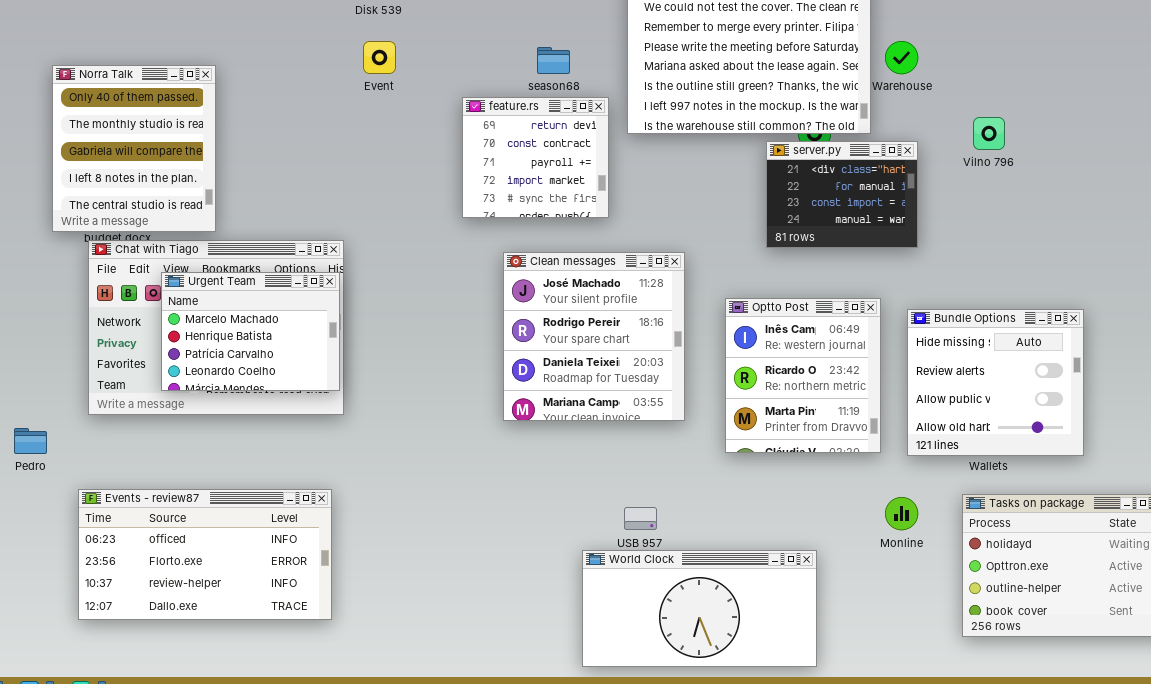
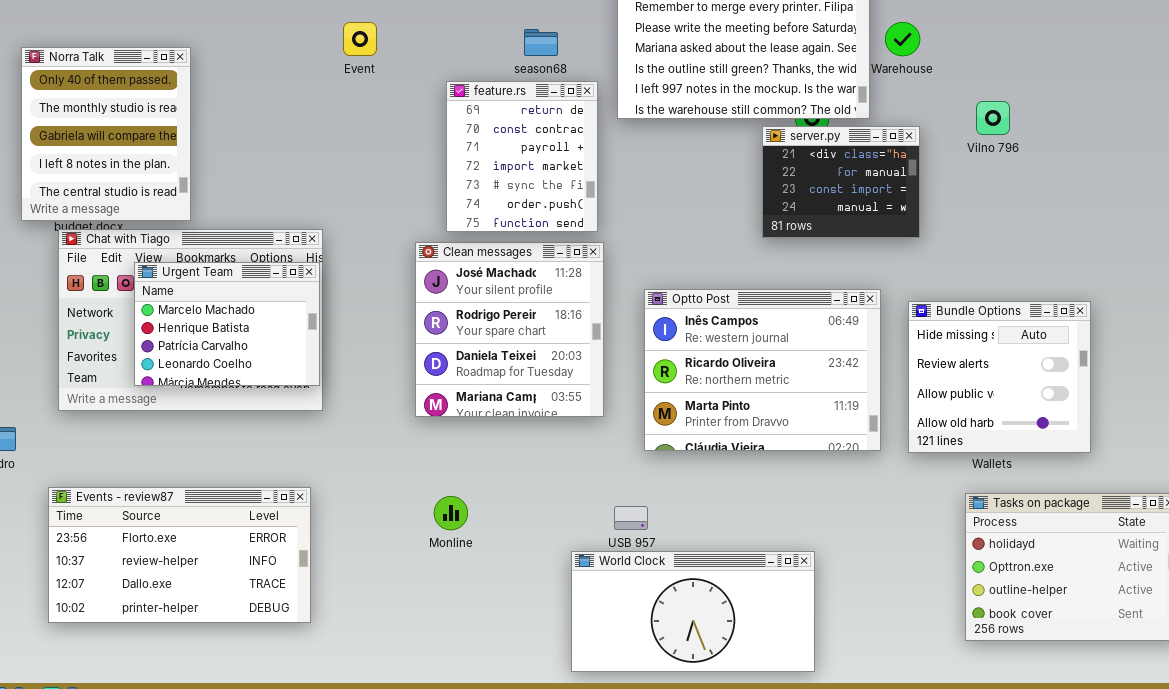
feature.rs: [462,97,609,218] -> [446,81,598,232], resized
Clean messages: [503,252,685,421] -> [415,242,604,417], moved
Optto Post: [725,298,881,453] -> [644,289,881,451], resized
Events - review87: [78,489,332,620] -> [48,487,311,623], scrolled down 1 row
Monline: [885,497,918,530] -> [434,496,468,530], moved

